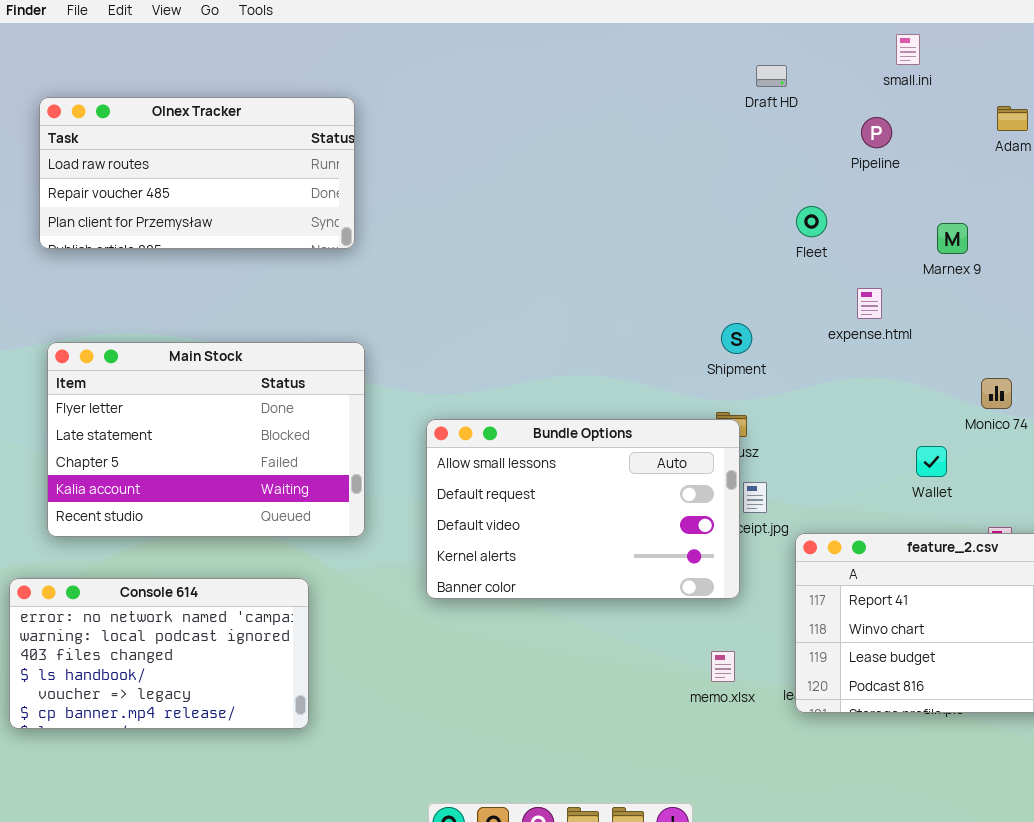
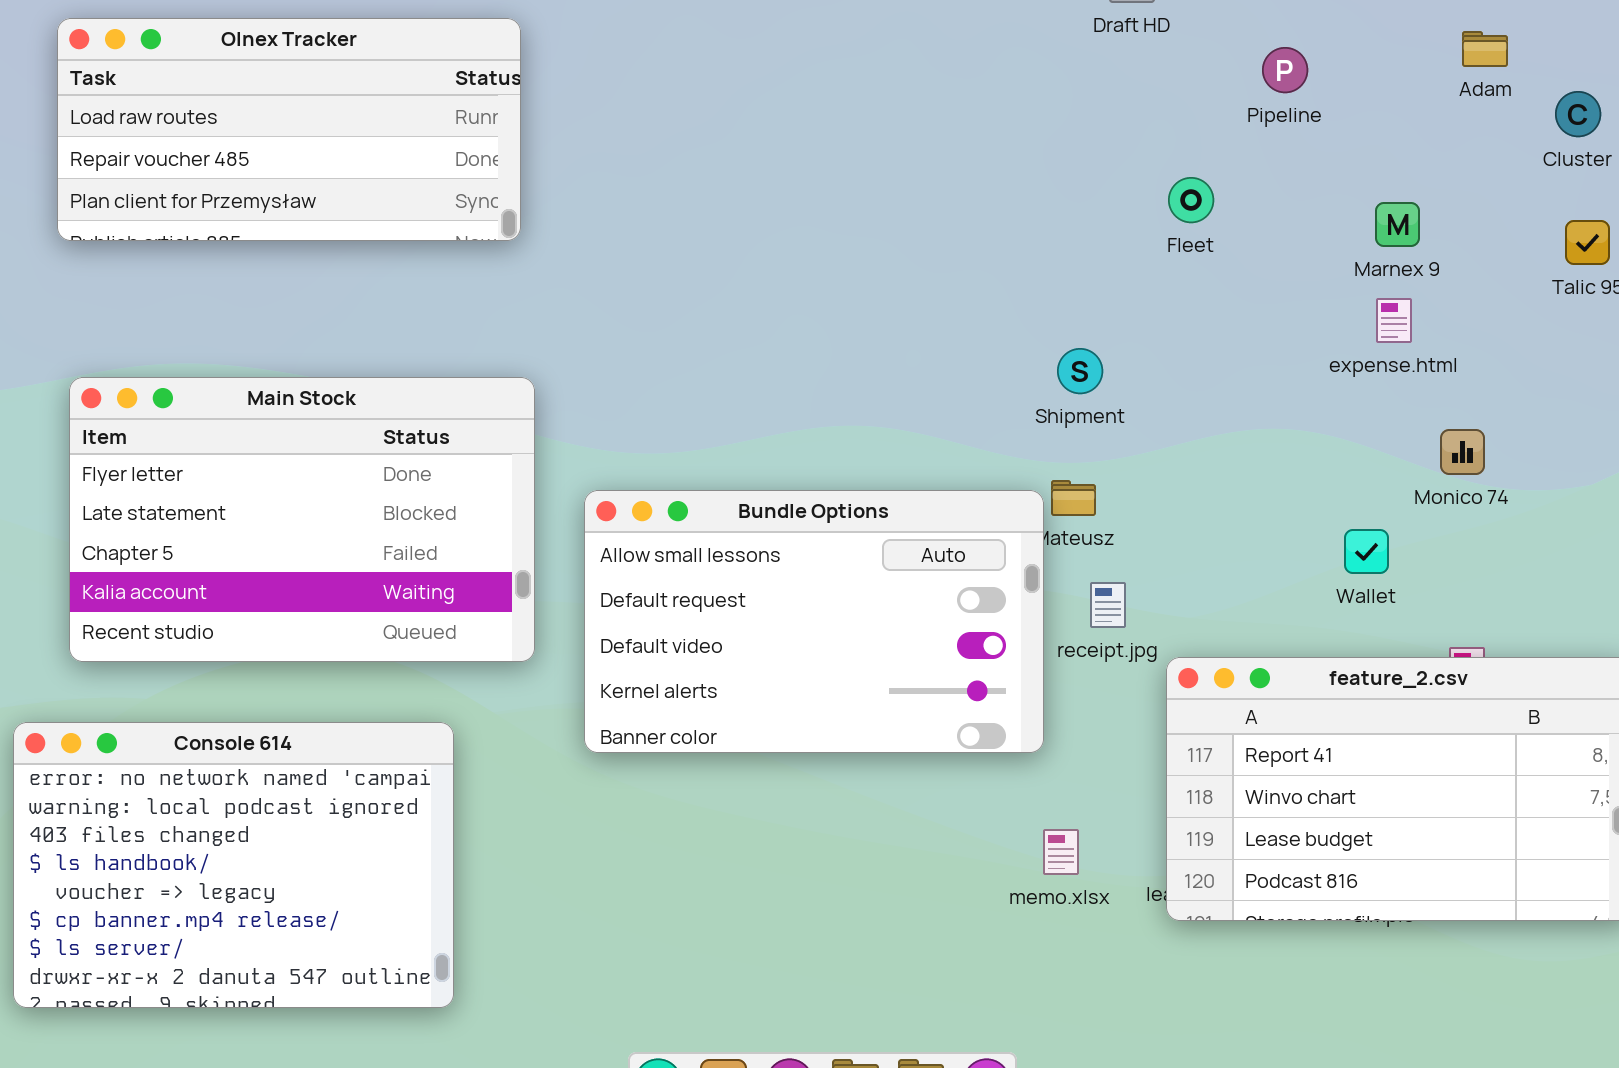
expense.html: [857,288,882,319] -> [1376,298,1412,343], moved
Bundle Options: [426,419,740,599] -> [584,490,1044,753], moved
Console 614: [9,578,309,729] -> [13,722,454,1008], resized

